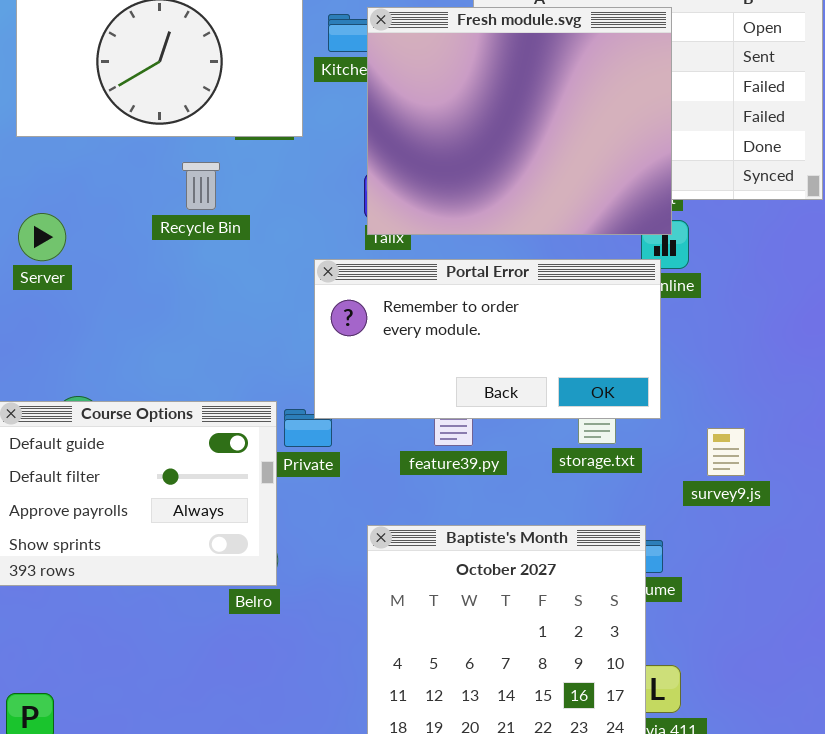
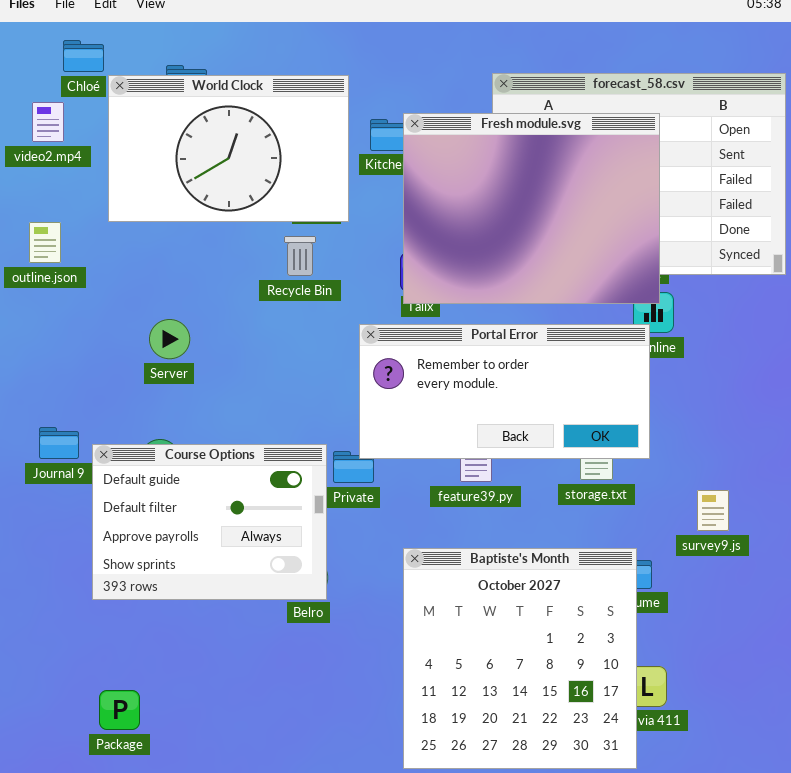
Recycle Bin: [182,162,220,210] -> [284,236,316,276], moved
Server: [18,213,66,261] -> [149,319,190,359], moved
survey9.js: [707,428,745,476] -> [697,490,729,531], moved

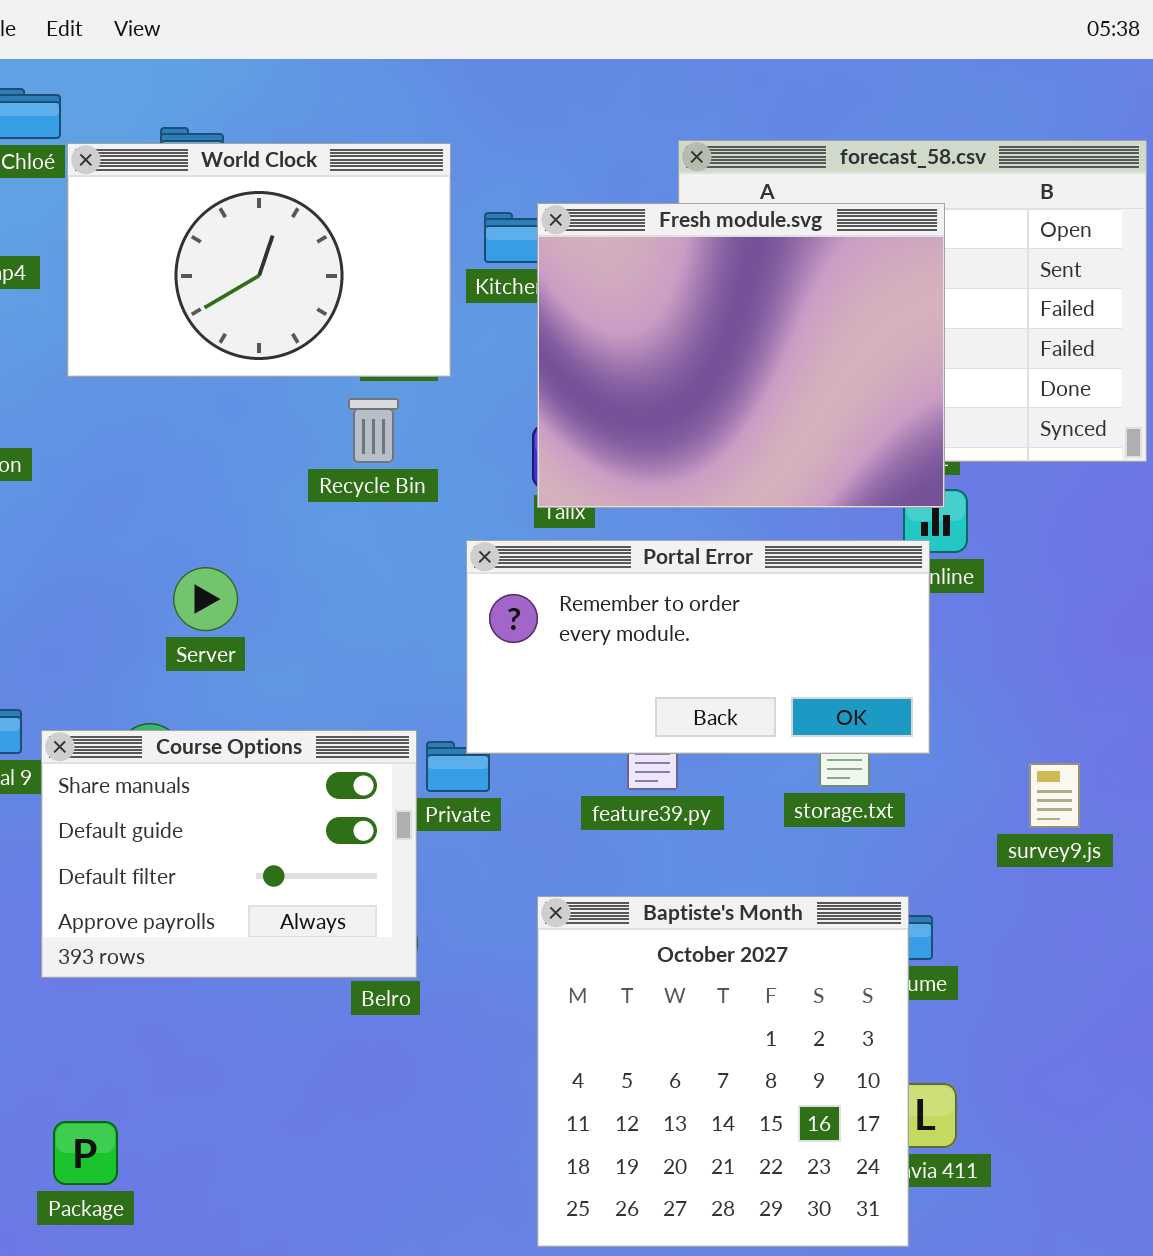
Server: [149,319,190,359] -> [173,567,238,631], moved
Course Options: [92,444,327,600] -> [41,730,417,978], scrolled up 1 row
survey9.js: [697,490,729,531] -> [1029,763,1080,828], moved

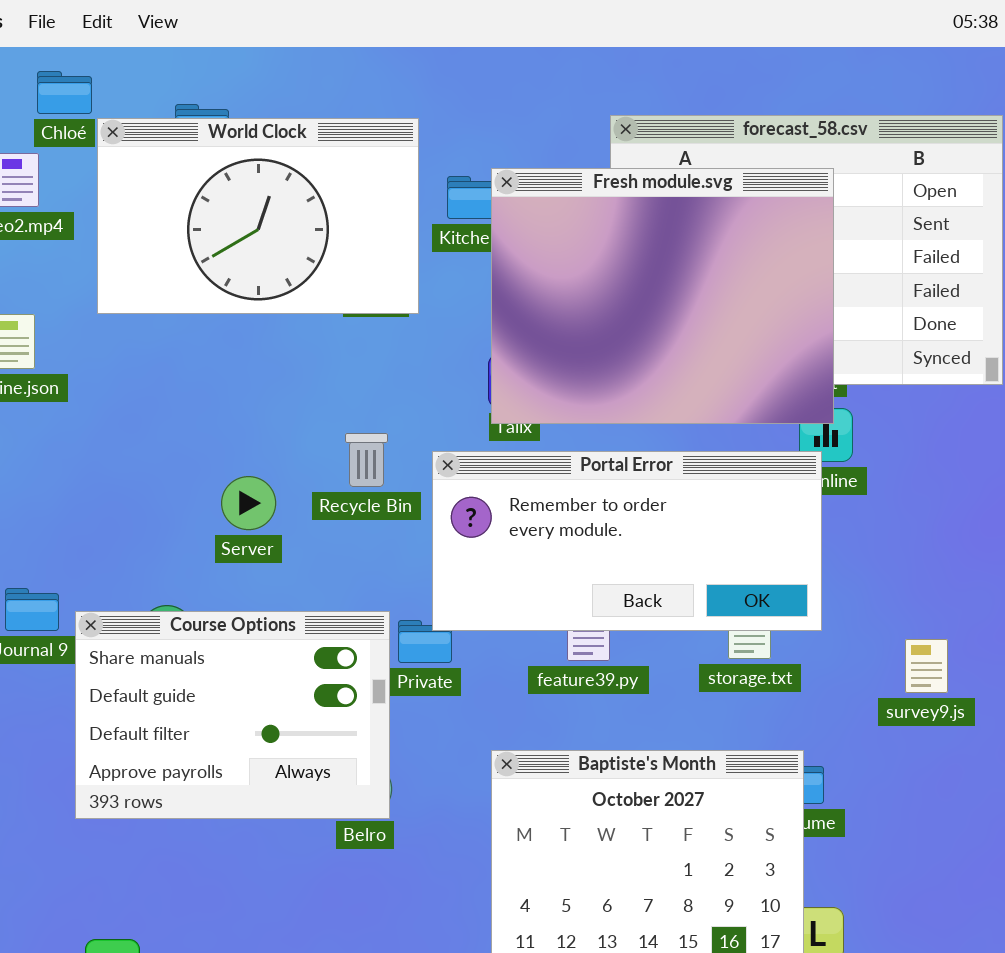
Recycle Bin: [348,398,399,463] -> [345,433,388,487], moved
Server: [173,567,238,631] -> [221,476,276,530], moved

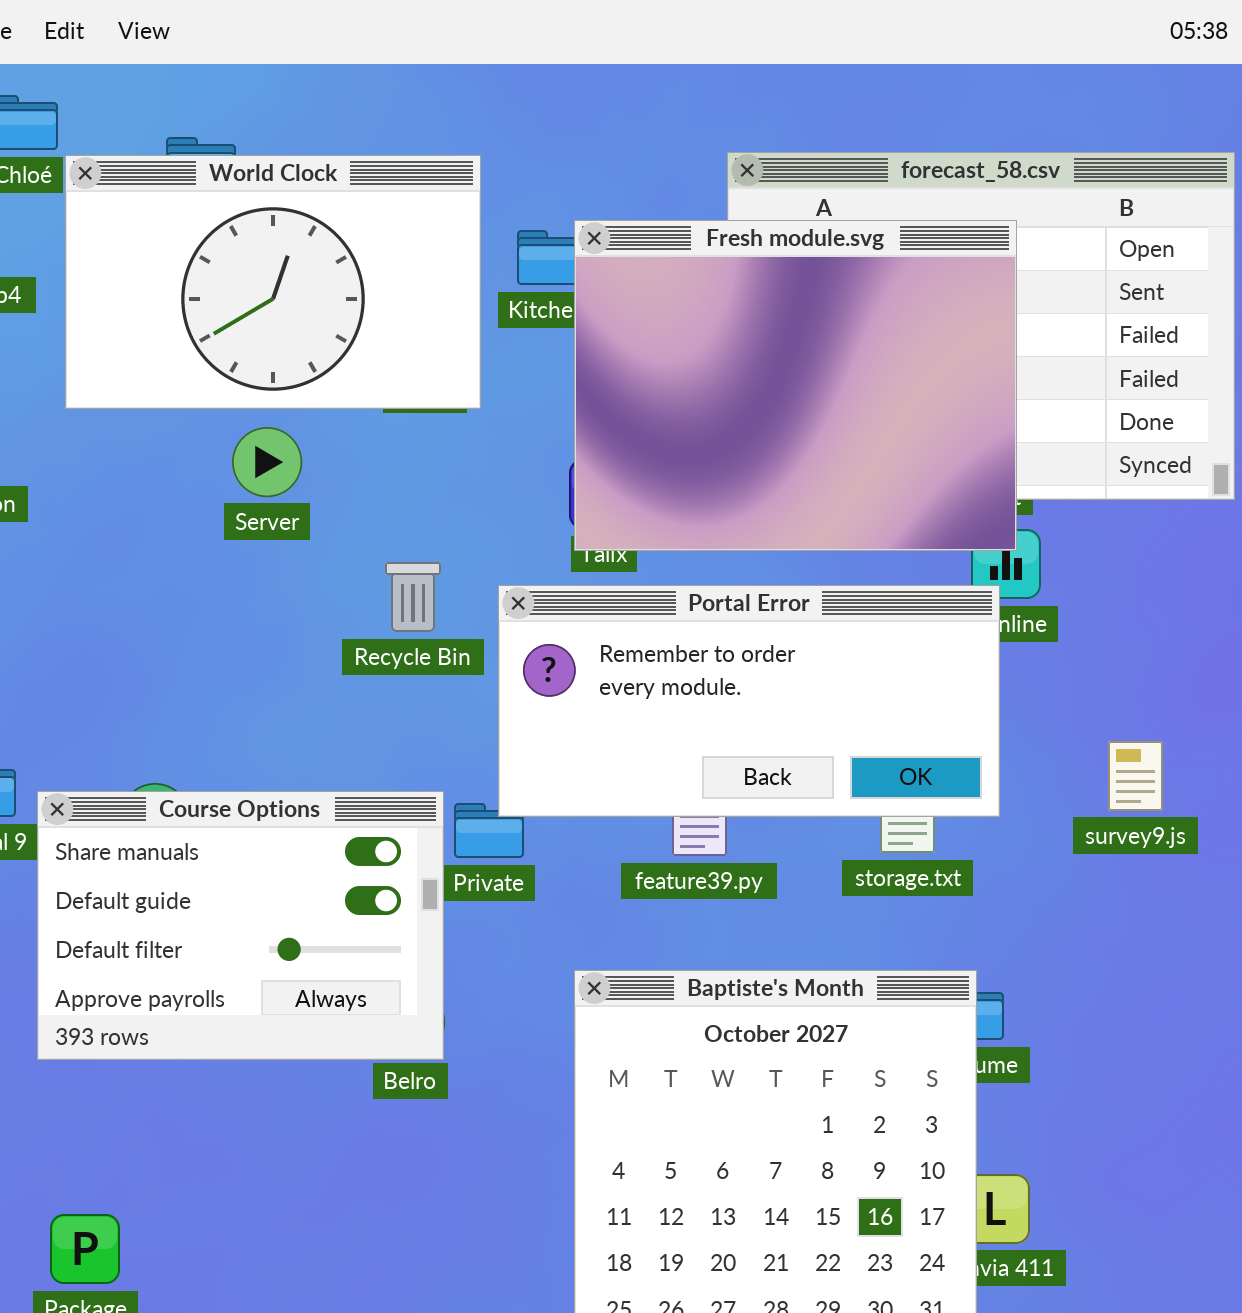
Server: [221,476,276,530] -> [232,427,302,497], moved
survey9.js: [905,639,948,693] -> [1108,741,1163,811], moved

